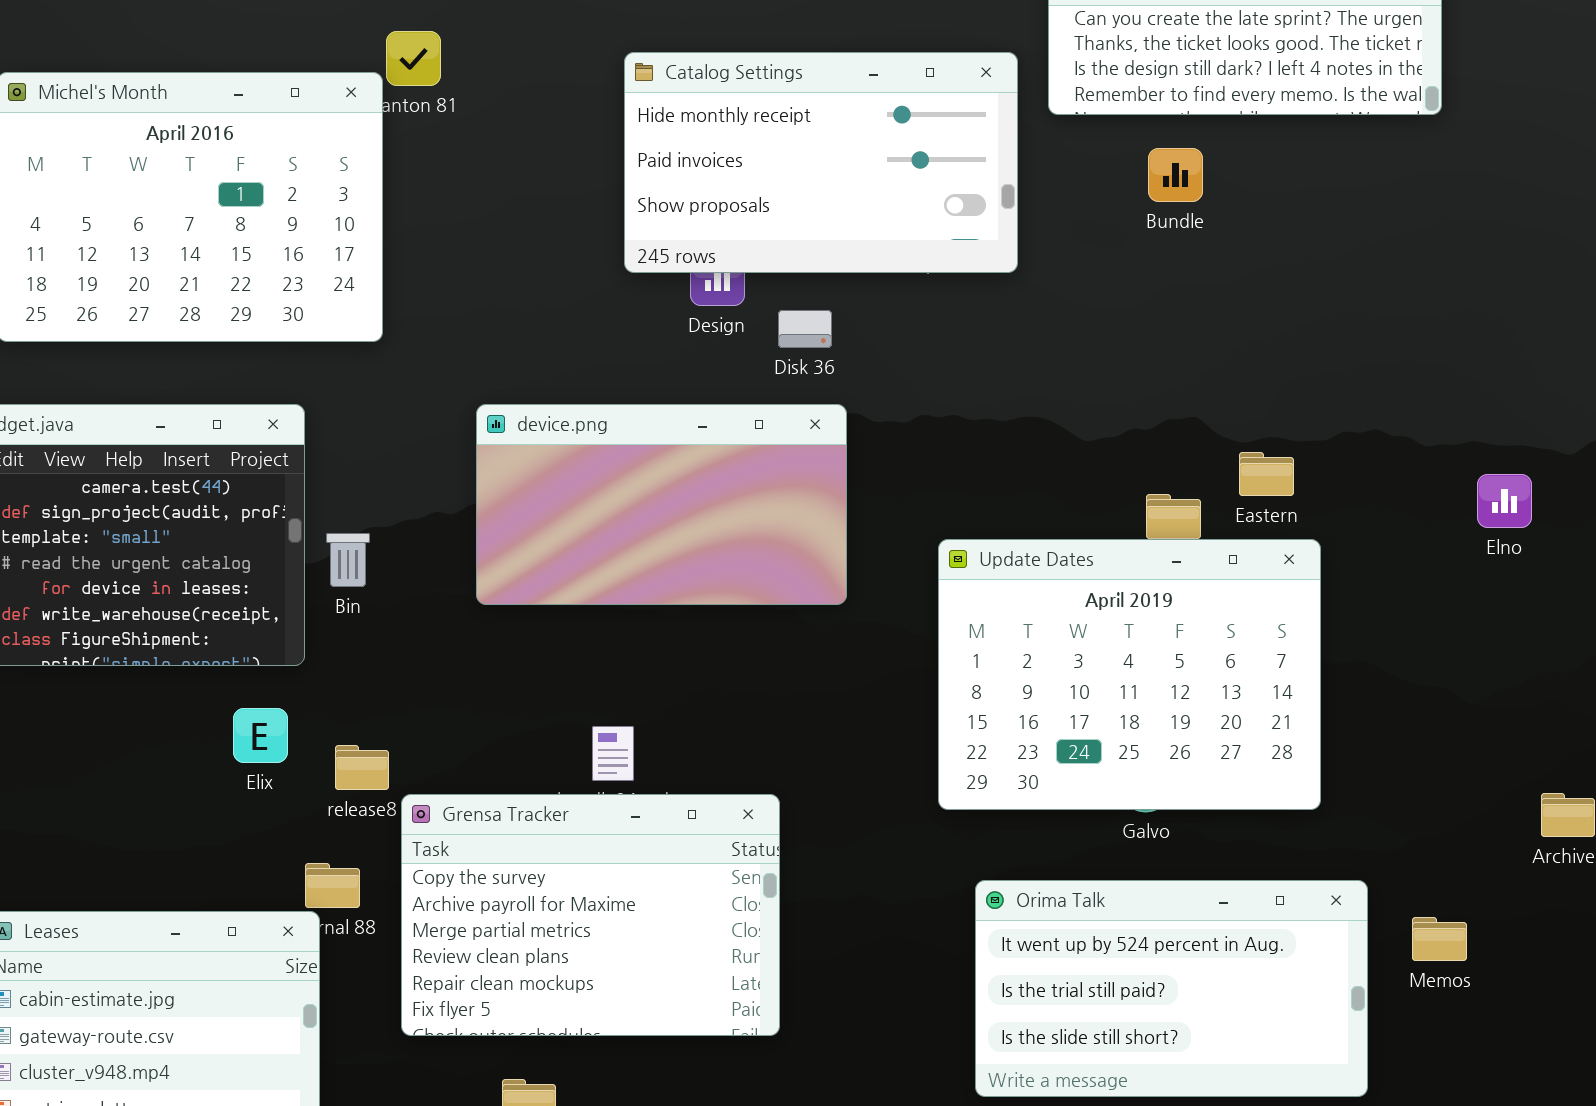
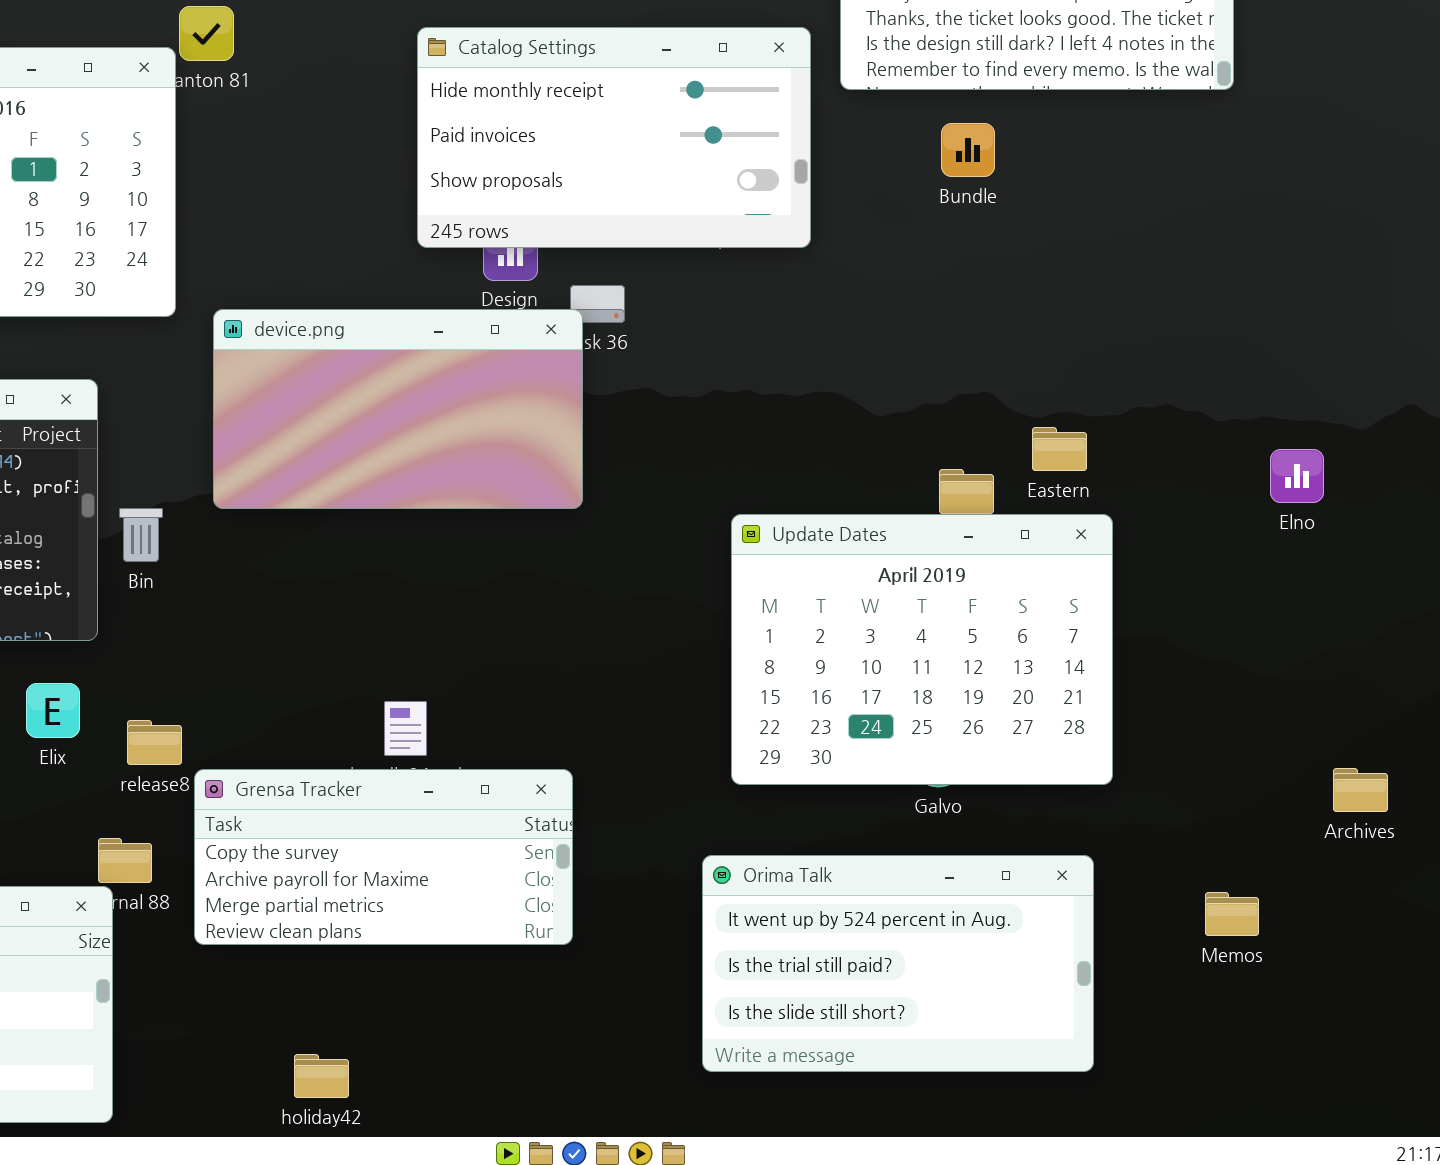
device.png: [476,404,847,605] -> [213,309,583,509], moved
Grensa Tracker: [401,794,780,1036] -> [194,769,573,945], resized
Orima Talk: [975,880,1368,1097] -> [702,855,1094,1072], moved

